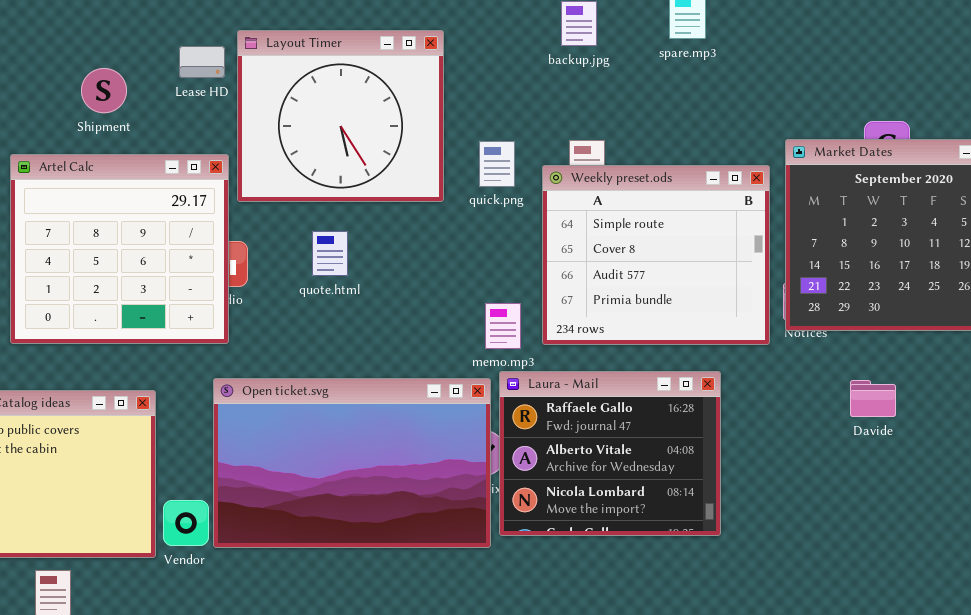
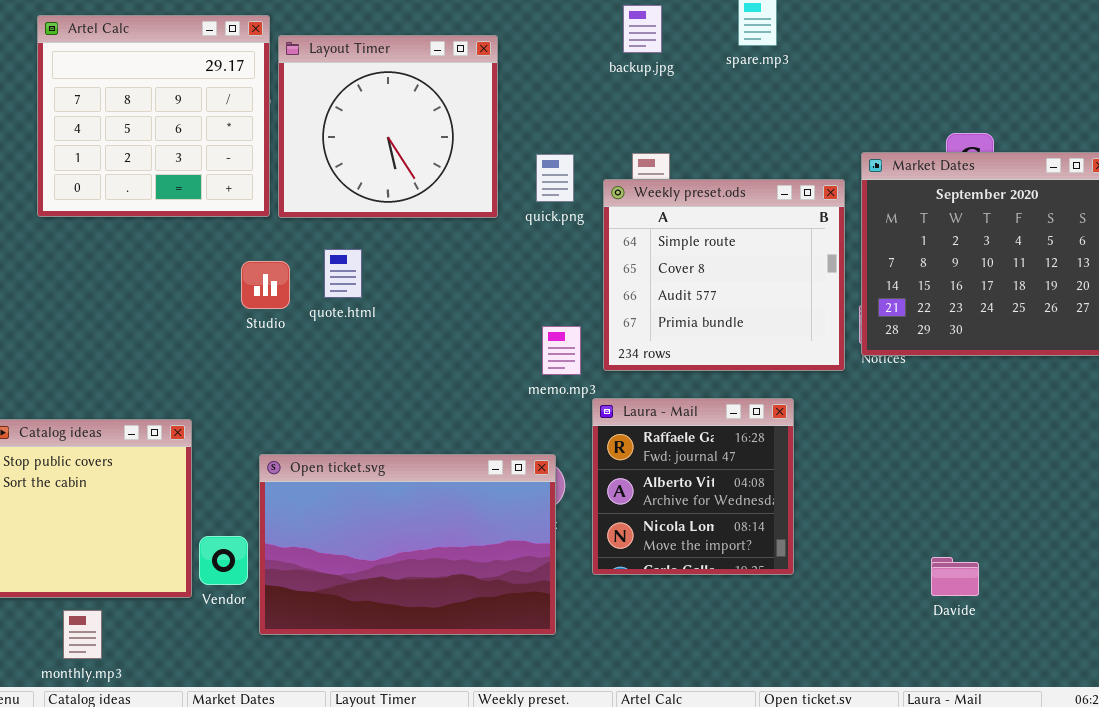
Artel Calc: [10,154,229,344] -> [37,15,270,217], moved
quote.html: [312,231,348,276] -> [324,249,362,298], moved
Laura - Mail: [499,371,721,536] -> [592,398,794,575], resized
Open ticket.svg: [213,378,491,548] -> [259,454,556,635], moved
Davide: [850,380,896,417] -> [931,557,979,596], moved

